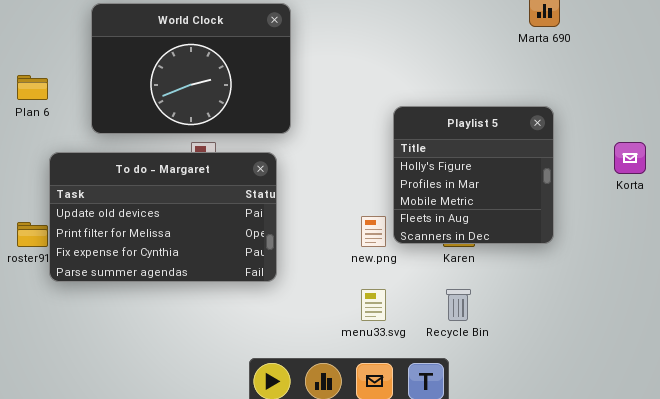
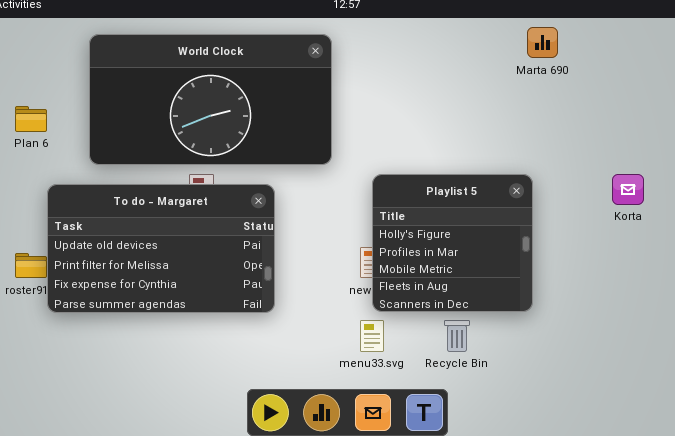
World Clock: [91,3,291,134] -> [89,34,332,165], resized
Playlist 5: [393,106,554,244] -> [372,174,533,312], moved

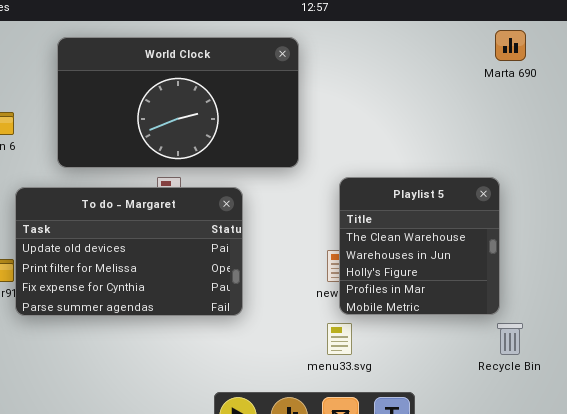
Playlist 5: [372,174,533,312] -> [339,177,500,315], scrolled up 2 rows
Recycle Bin: [444,320,470,352] -> [497,323,523,355], moved

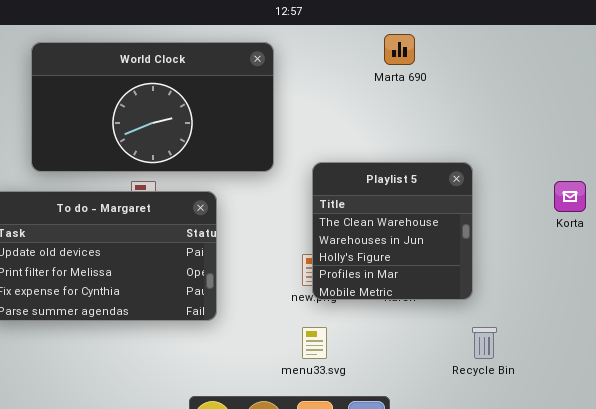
Marta 690: [495,30,526,61] -> [384,34,415,65], moved
Playlist 5: [339,177,500,315] -> [312,162,473,300], moved

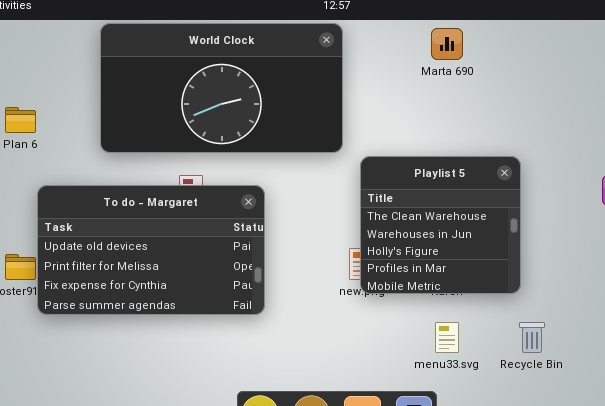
World Clock: [31,42,274,172] -> [100,23,343,153], moved
menu33.svg: [302,327,327,359] -> [435,322,459,353], moved

